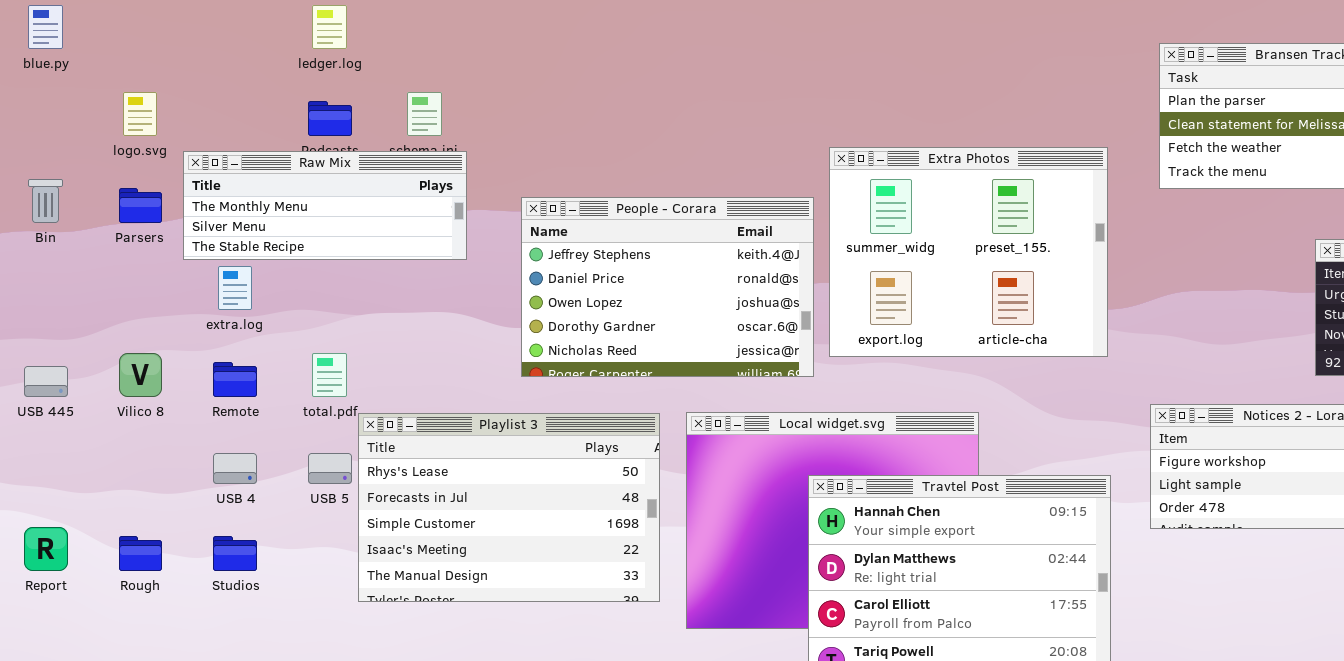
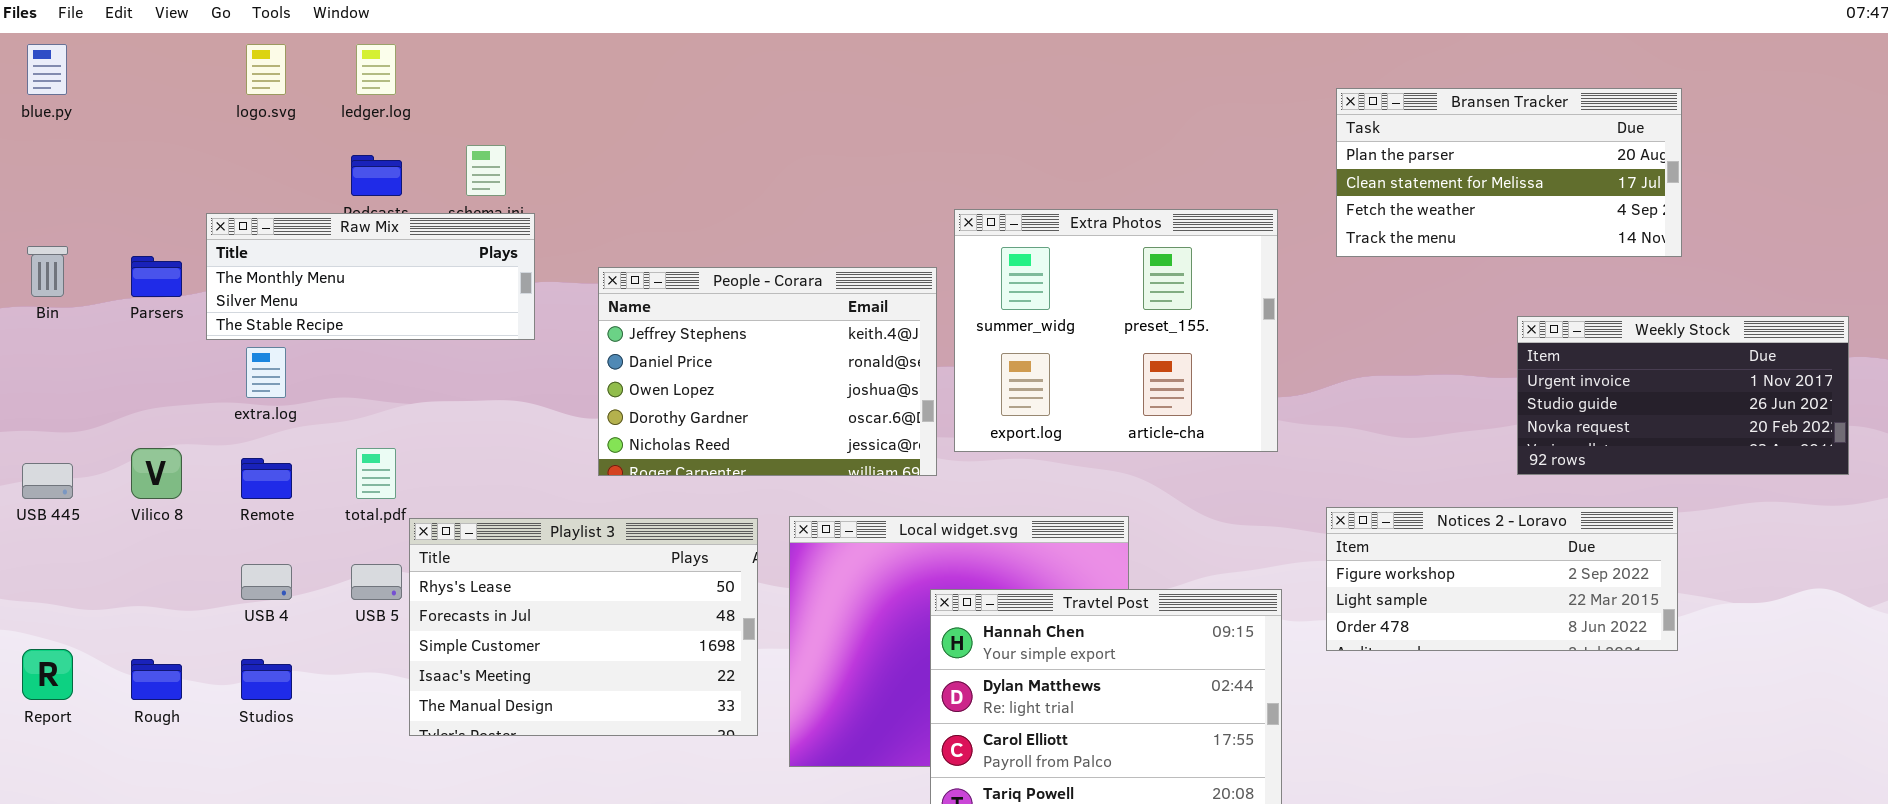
logo.svg: [123,92,157,136] -> [246,44,286,95], moved

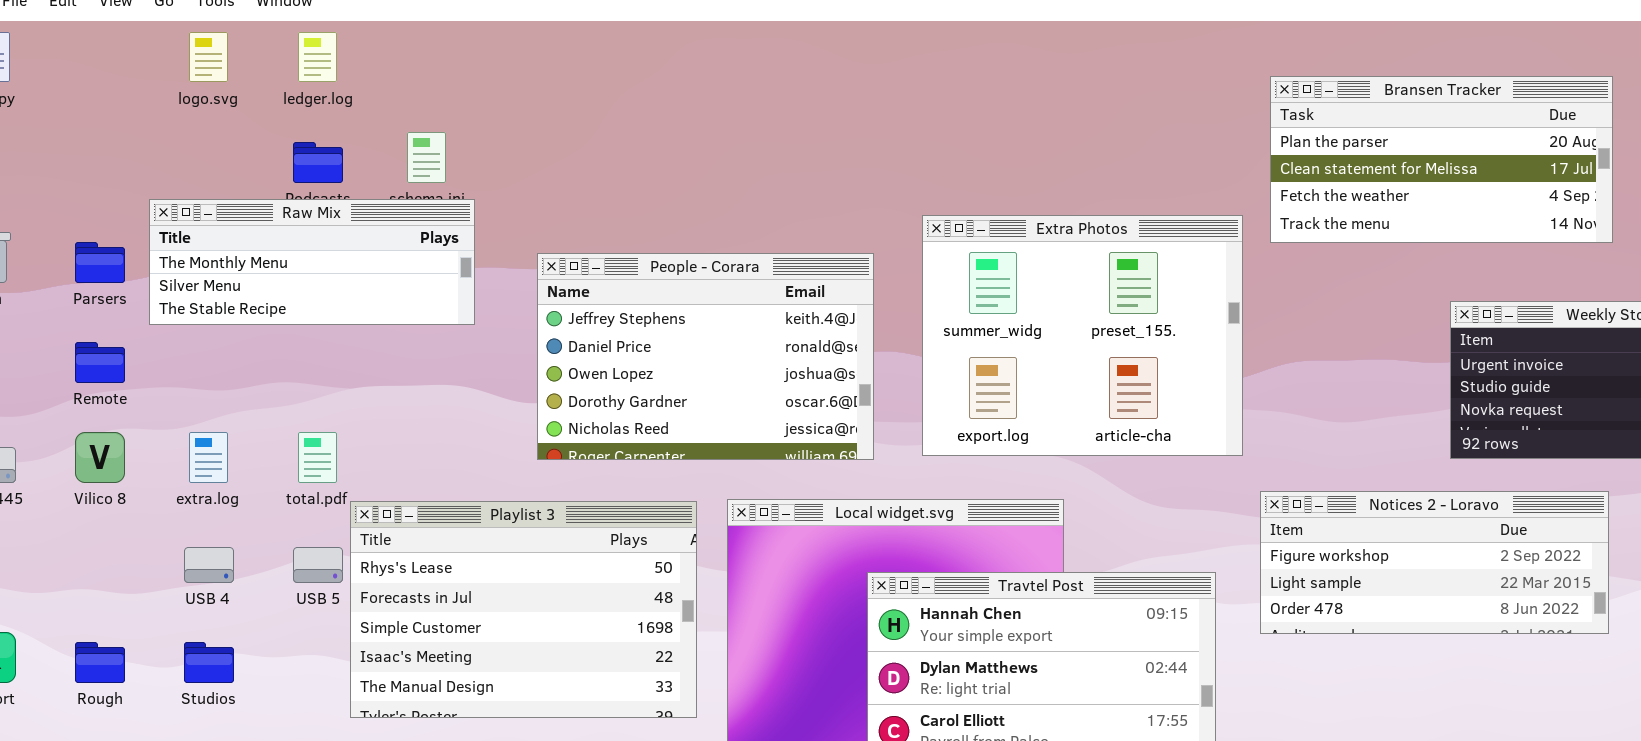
Extra Photos: [954,209,1278,452] -> [922,215,1243,456], moved
extra.log: [246,347,286,398] -> [189,432,228,483], moved
Remote: [241,458,292,499] -> [75,342,125,383], moved

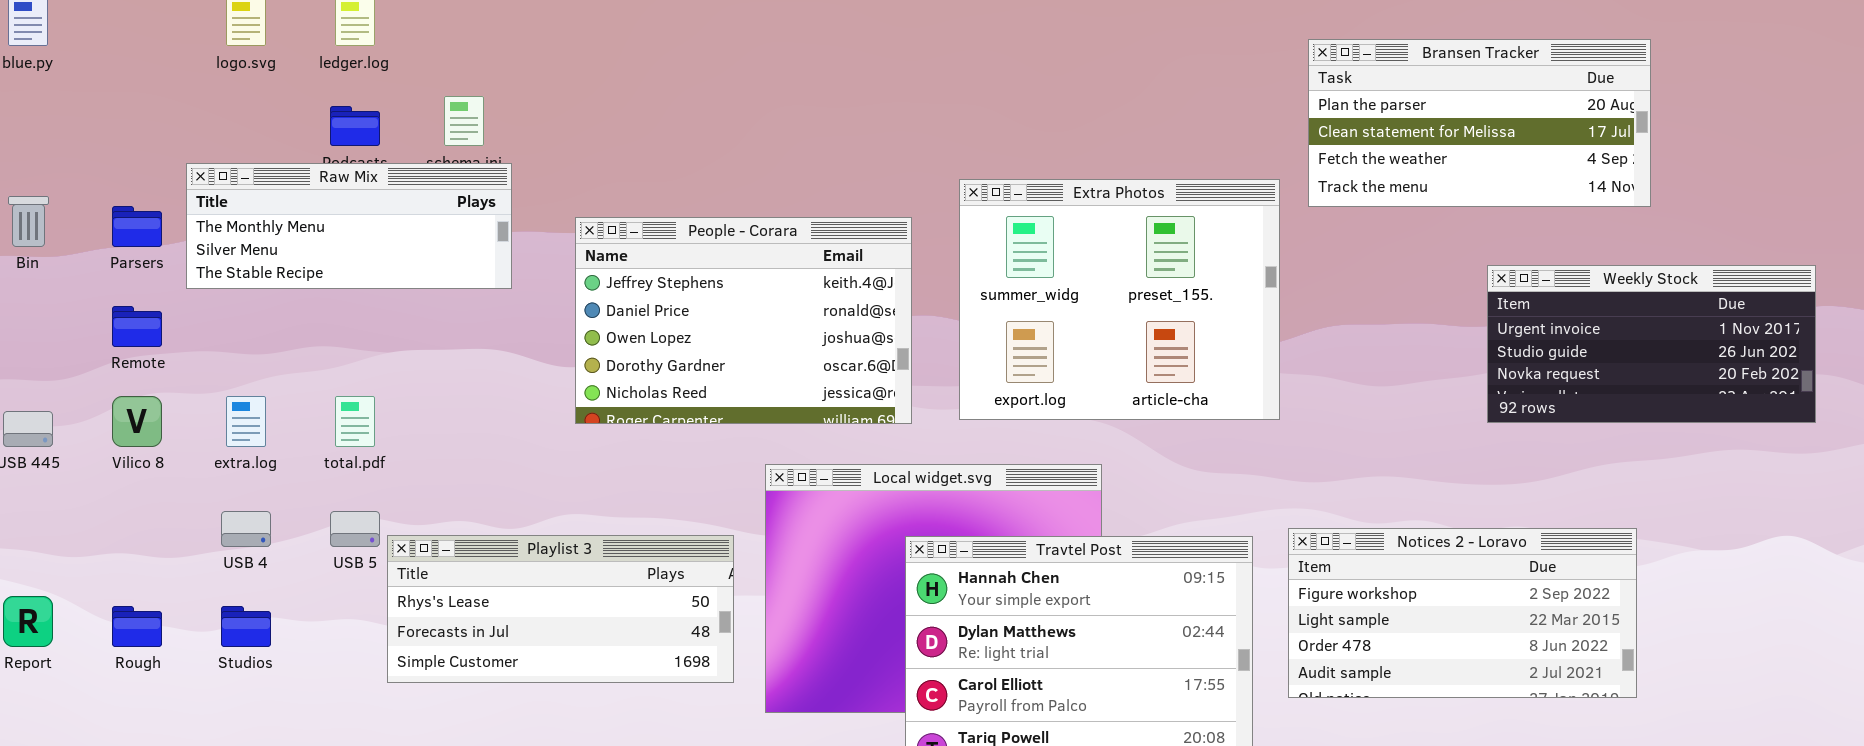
Notices 2 - Loravo: [1260,491,1609,634] -> [1288,528,1637,698], moved, resized
Playlist 3: [350,501,697,718] -> [387,535,734,683], resized

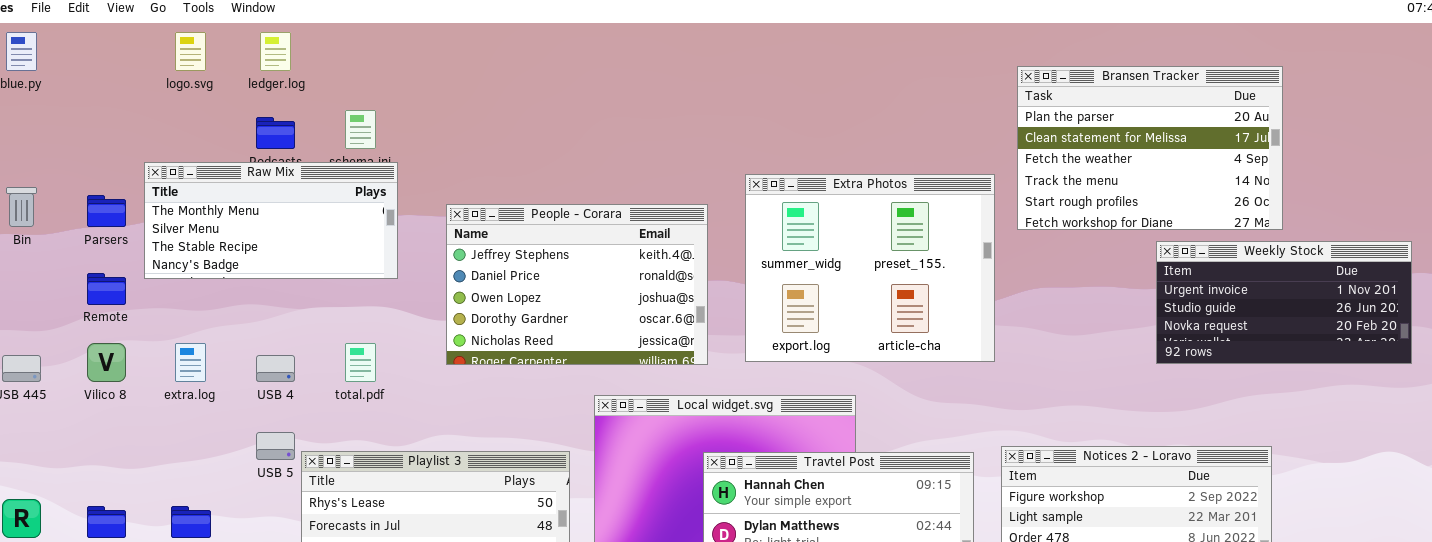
Bransen Tracker: [1308,39,1651,207] -> [1017,66,1283,230], resized
Raw Mix: [186,163,512,289] -> [144,162,398,279], resized
total.pdf: [335,396,375,447] -> [345,343,376,382], moved
USB 4: [221,511,271,547] -> [256,355,295,382], moved

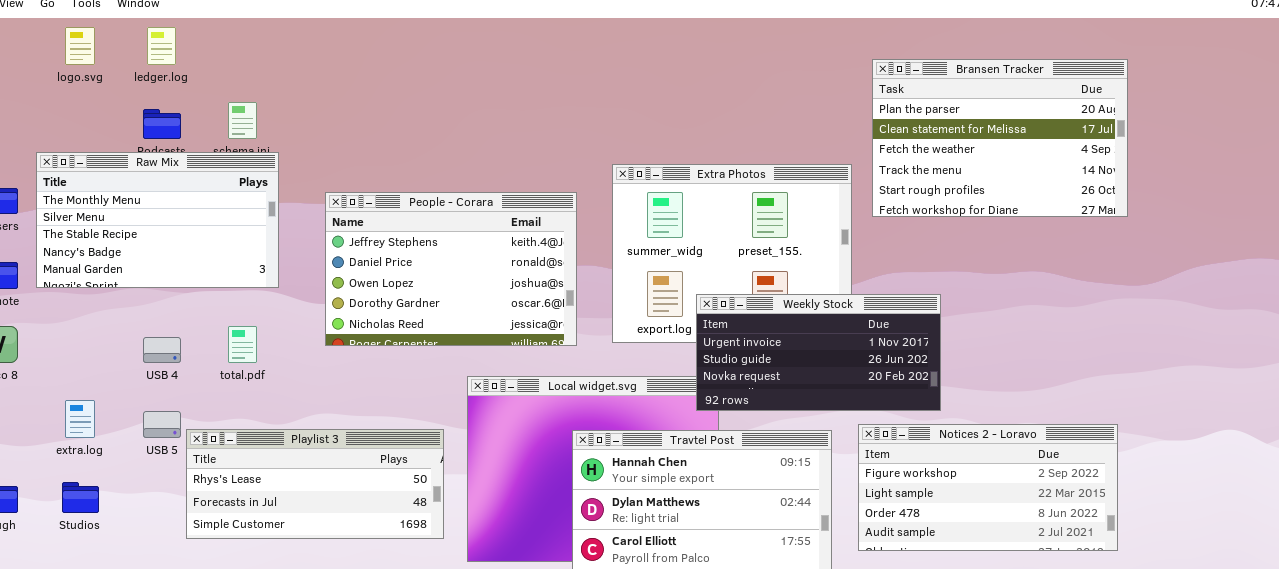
Raw Mix: [144,162,398,279] -> [36,152,279,288], resized
Weekly Stock: [1156,241,1412,364] -> [696,294,941,411], moved
extra.log: [175,343,206,382] -> [65,400,95,438], moved

